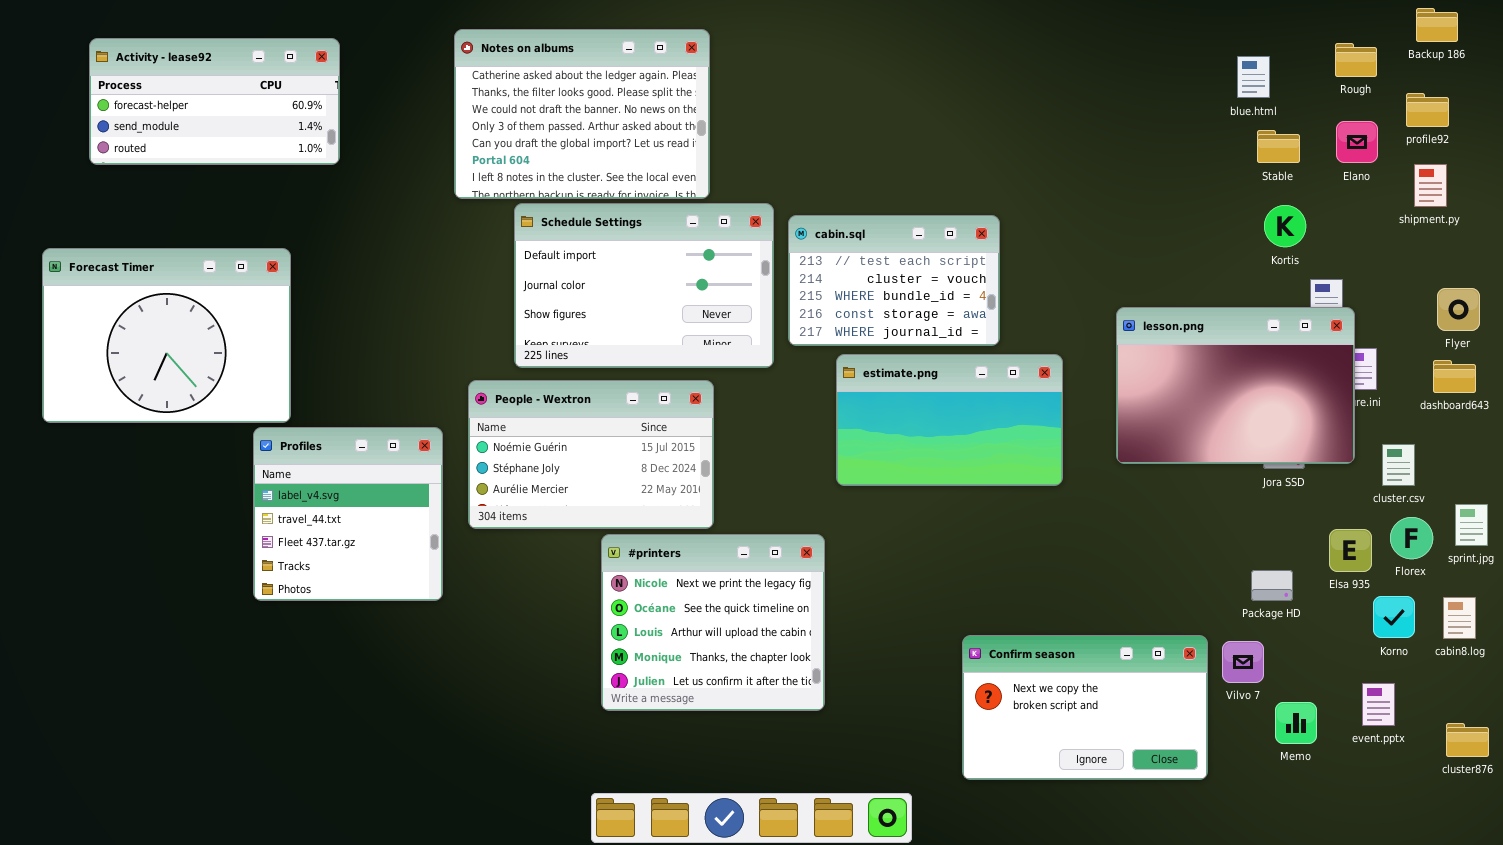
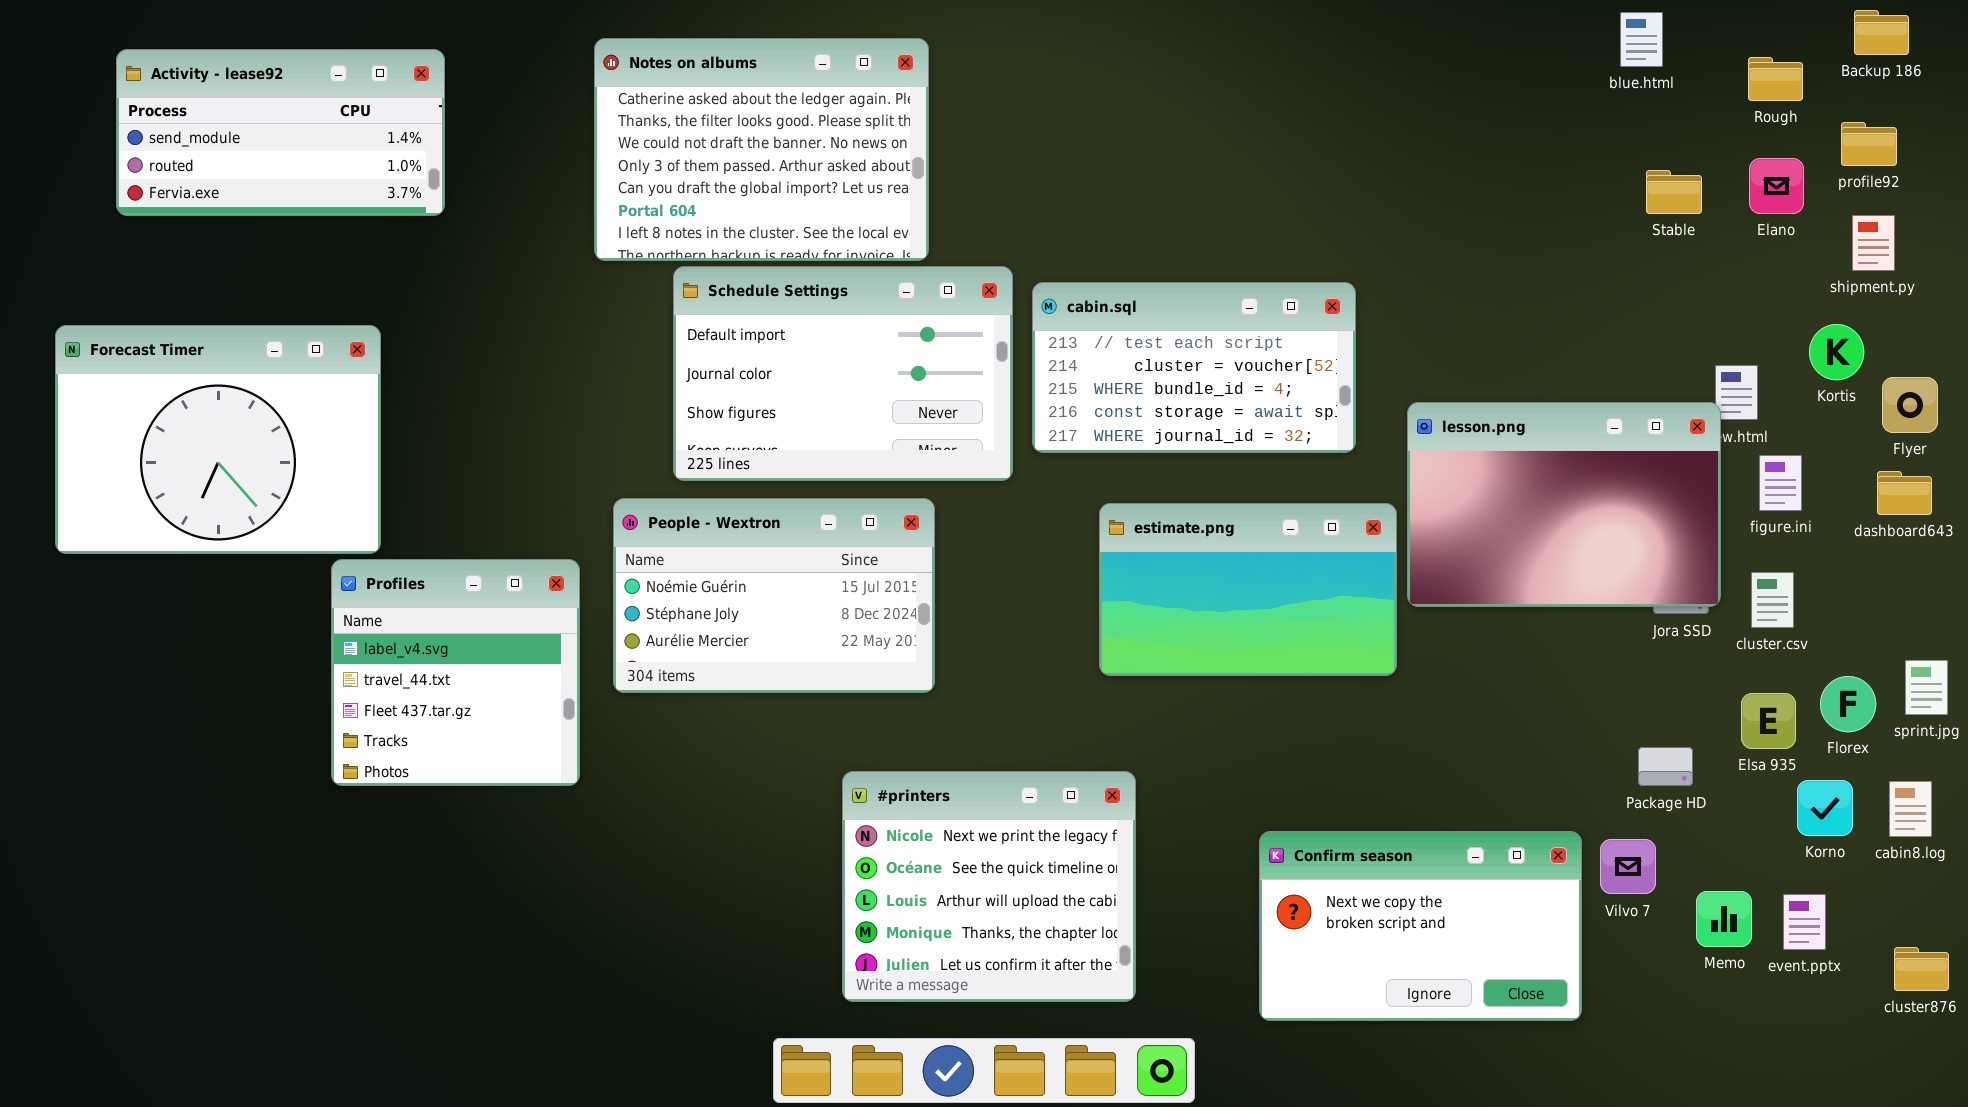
Activity - lease92: [89,38,340,165] -> [116,49,445,216], scrolled down 1 row
blue.html: [1237,56,1270,98] -> [1620,12,1663,67], moved
Kortis: [1264,205,1306,247] -> [1809,324,1864,380], moved
cabin.sql: [788,215,1000,346] -> [1032,282,1356,453], resized
lesson.png: [1116,307,1355,464] -> [1407,402,1721,607], moved
estimate.png: [836,354,1063,486] -> [1099,503,1397,676], moved
cluster.csv: [1382,444,1415,486] -> [1751,572,1794,628], moved
#printers: [601,534,825,711] -> [842,771,1136,1002], moved
Memo: [1275,702,1317,744] -> [1696,891,1752,947], moved

